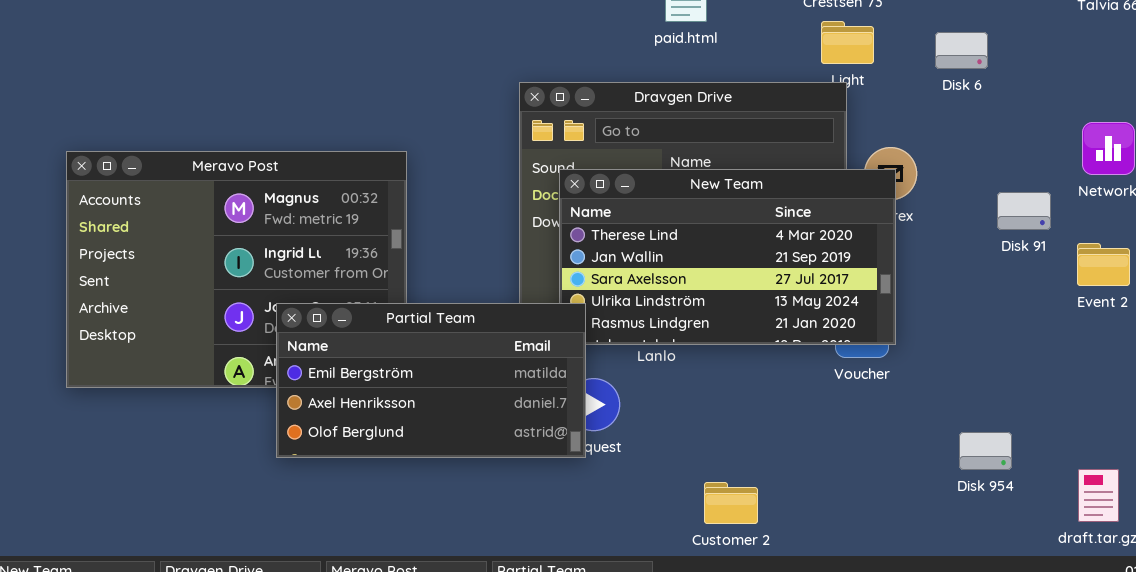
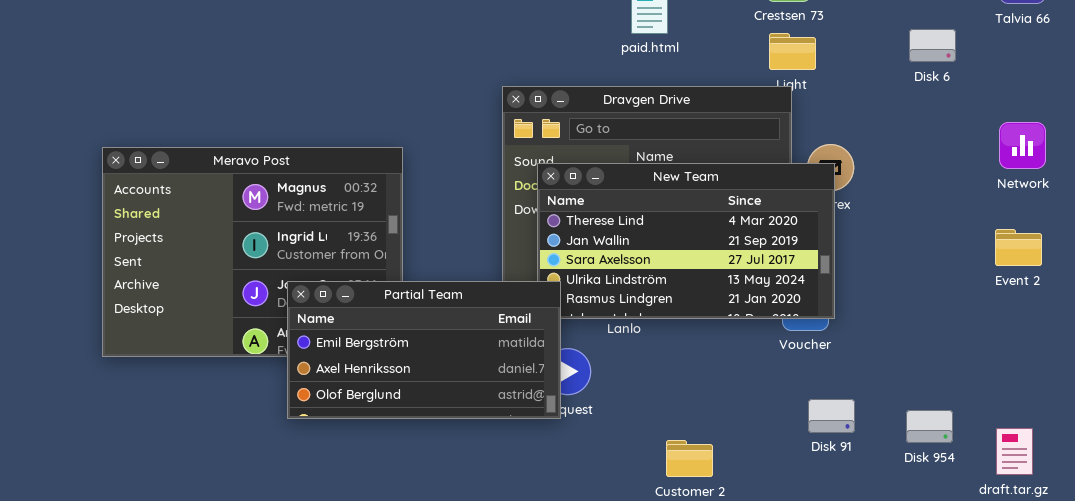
Disk 6: [935,32,988,69] -> [909,29,956,62], moved
Disk 91: [997,192,1051,230] -> [808,399,855,433], moved
Disk 954: [959,432,1012,470] -> [906,410,953,443], moved

